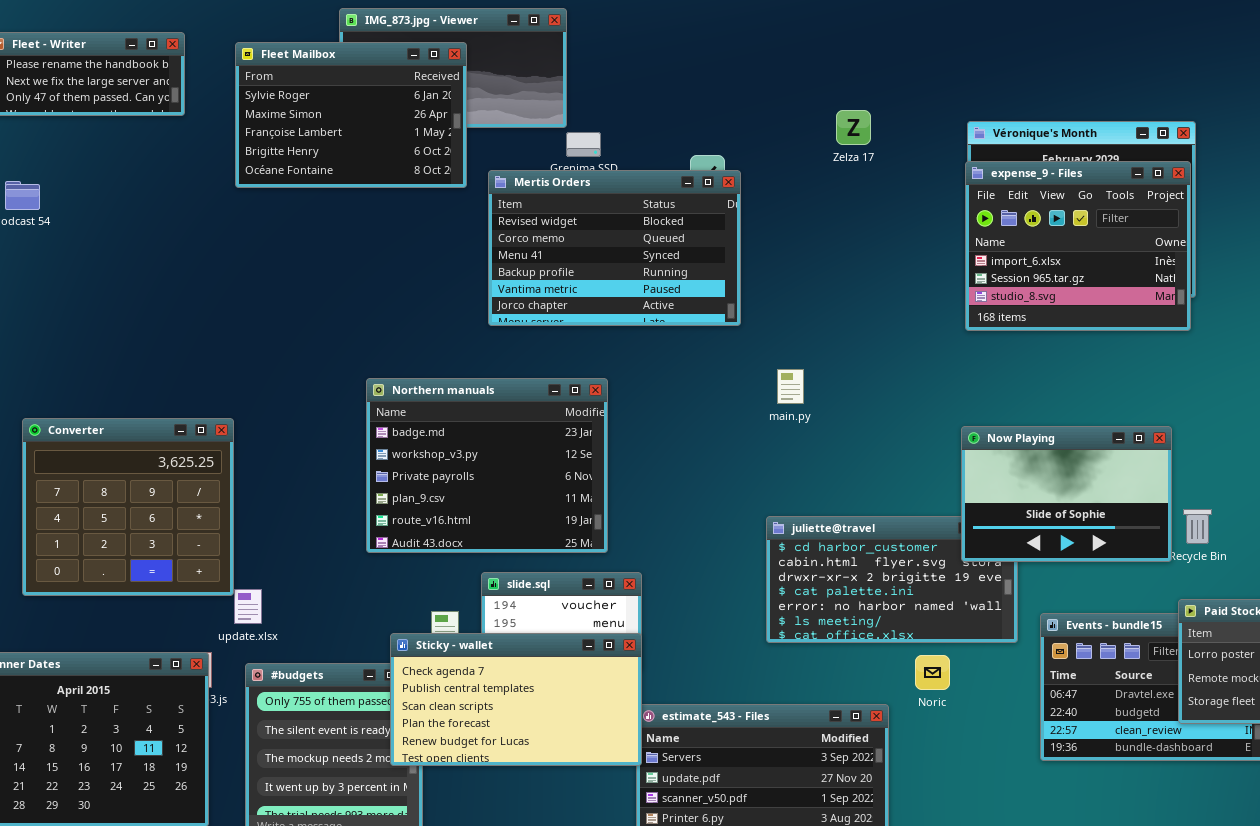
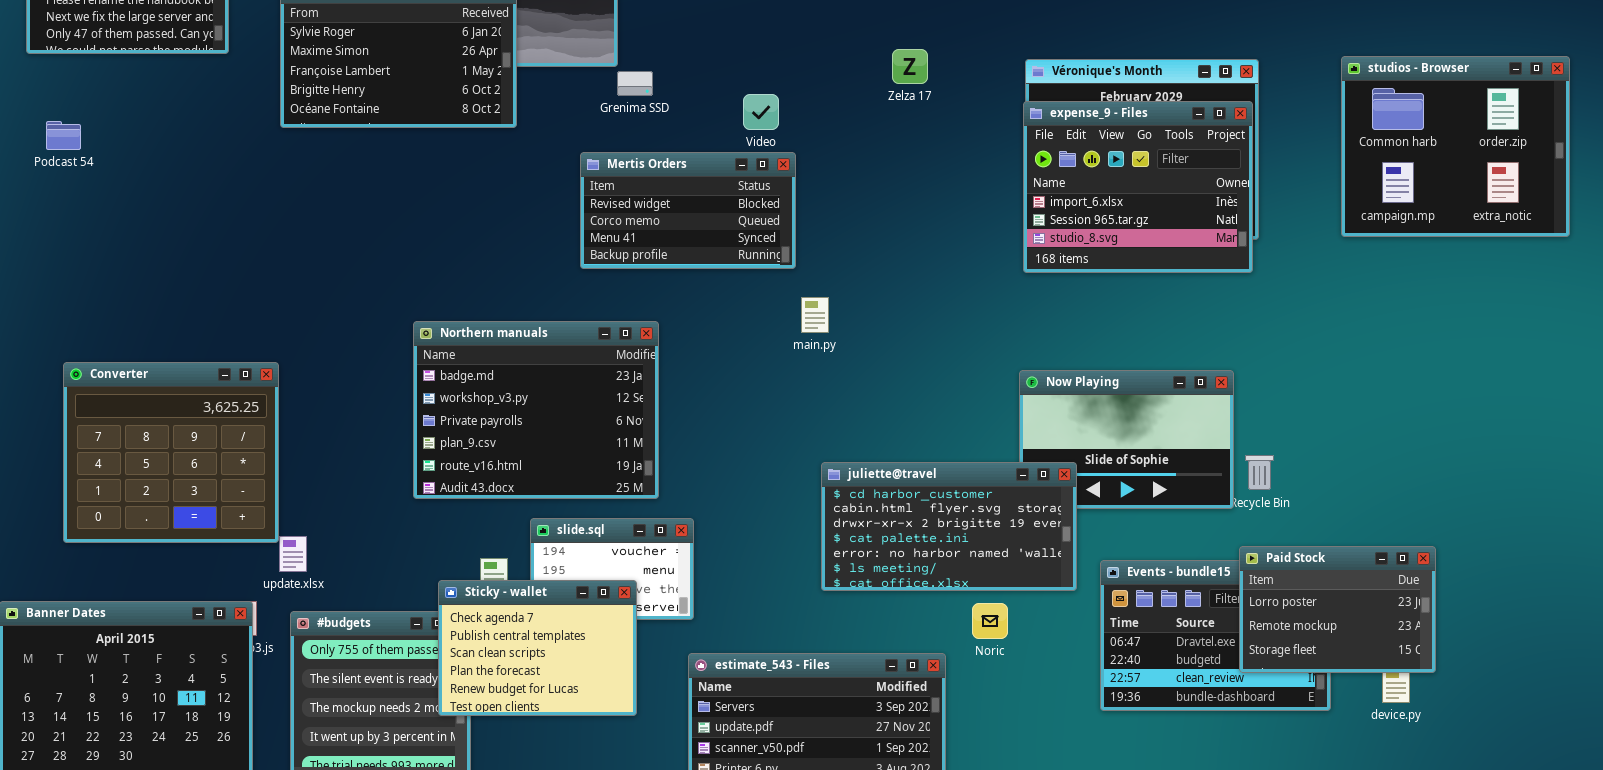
Mertis Orders: [488,170,741,326] -> [580,152,796,269], resized
main.py: [777,369,804,404] -> [801,297,829,333], moved
juliette@travel: [766,516,1018,643] -> [821,462,1077,591], raised
Sticky - wallet: [390,633,642,766] -> [438,580,637,716], resized

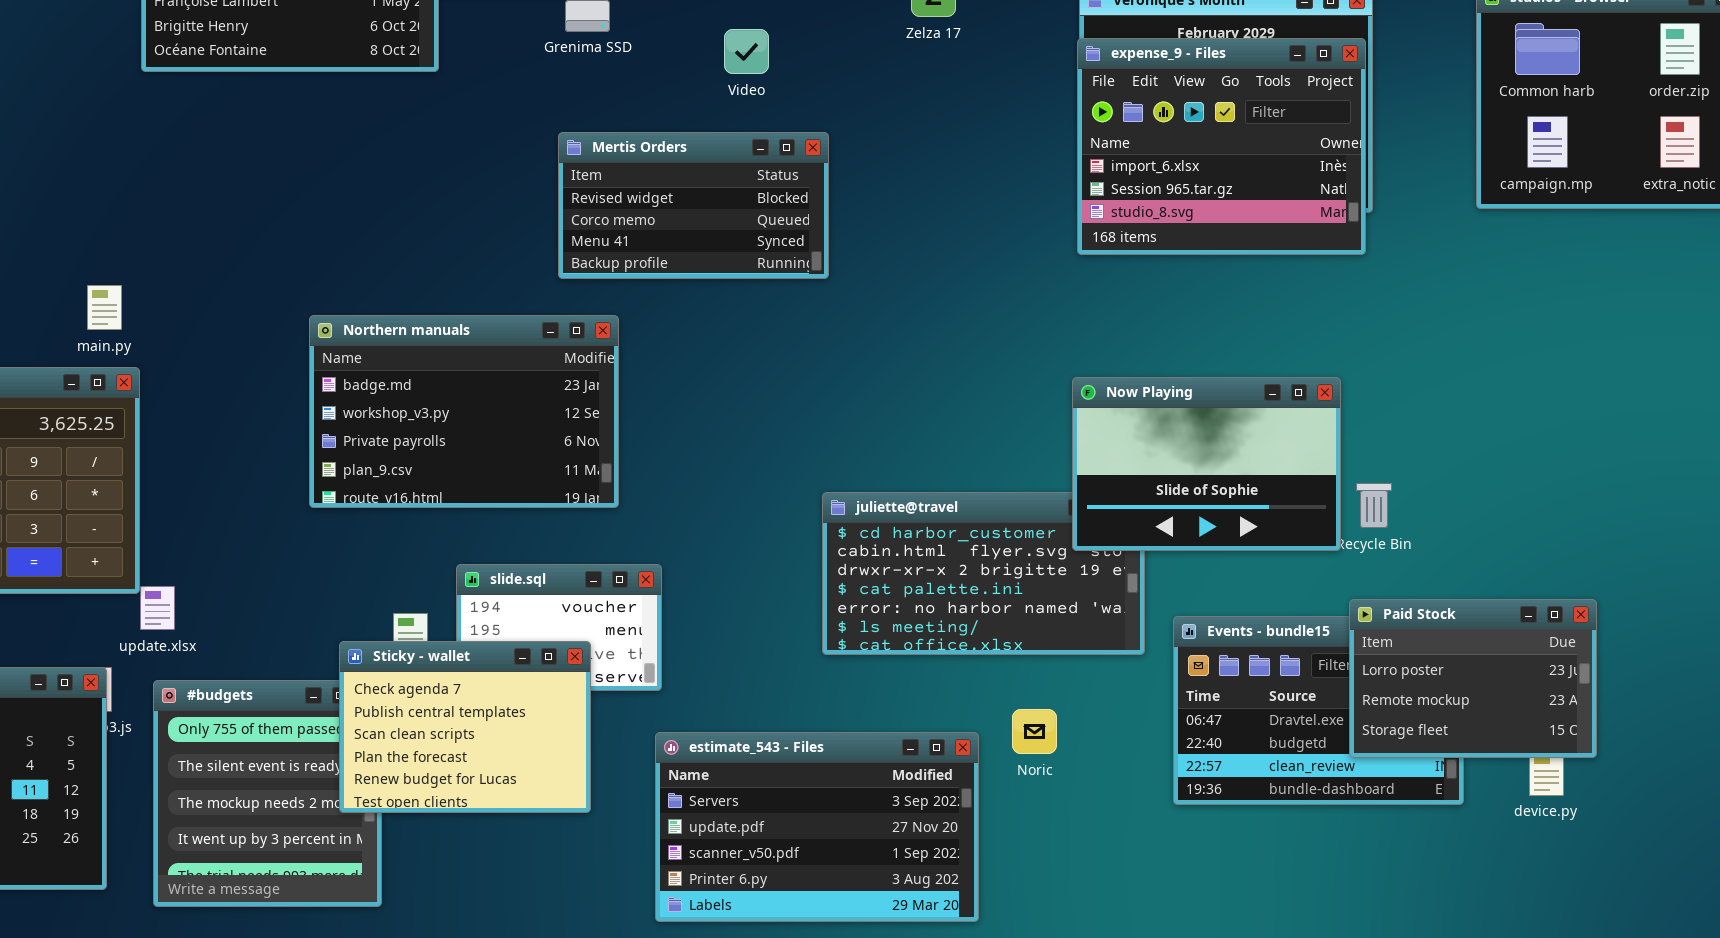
Mertis Orders: [580,152,796,269] -> [558,132,829,279], moved
main.py: [801,297,829,333] -> [87,285,122,330], moved
Northern manuals: [413,321,659,499] -> [309,315,619,508], resized
Now Playing: [1019,370,1234,509] -> [1072,377,1341,551], raised
Noric: [972,603,1008,639] -> [1012,709,1057,754], moved

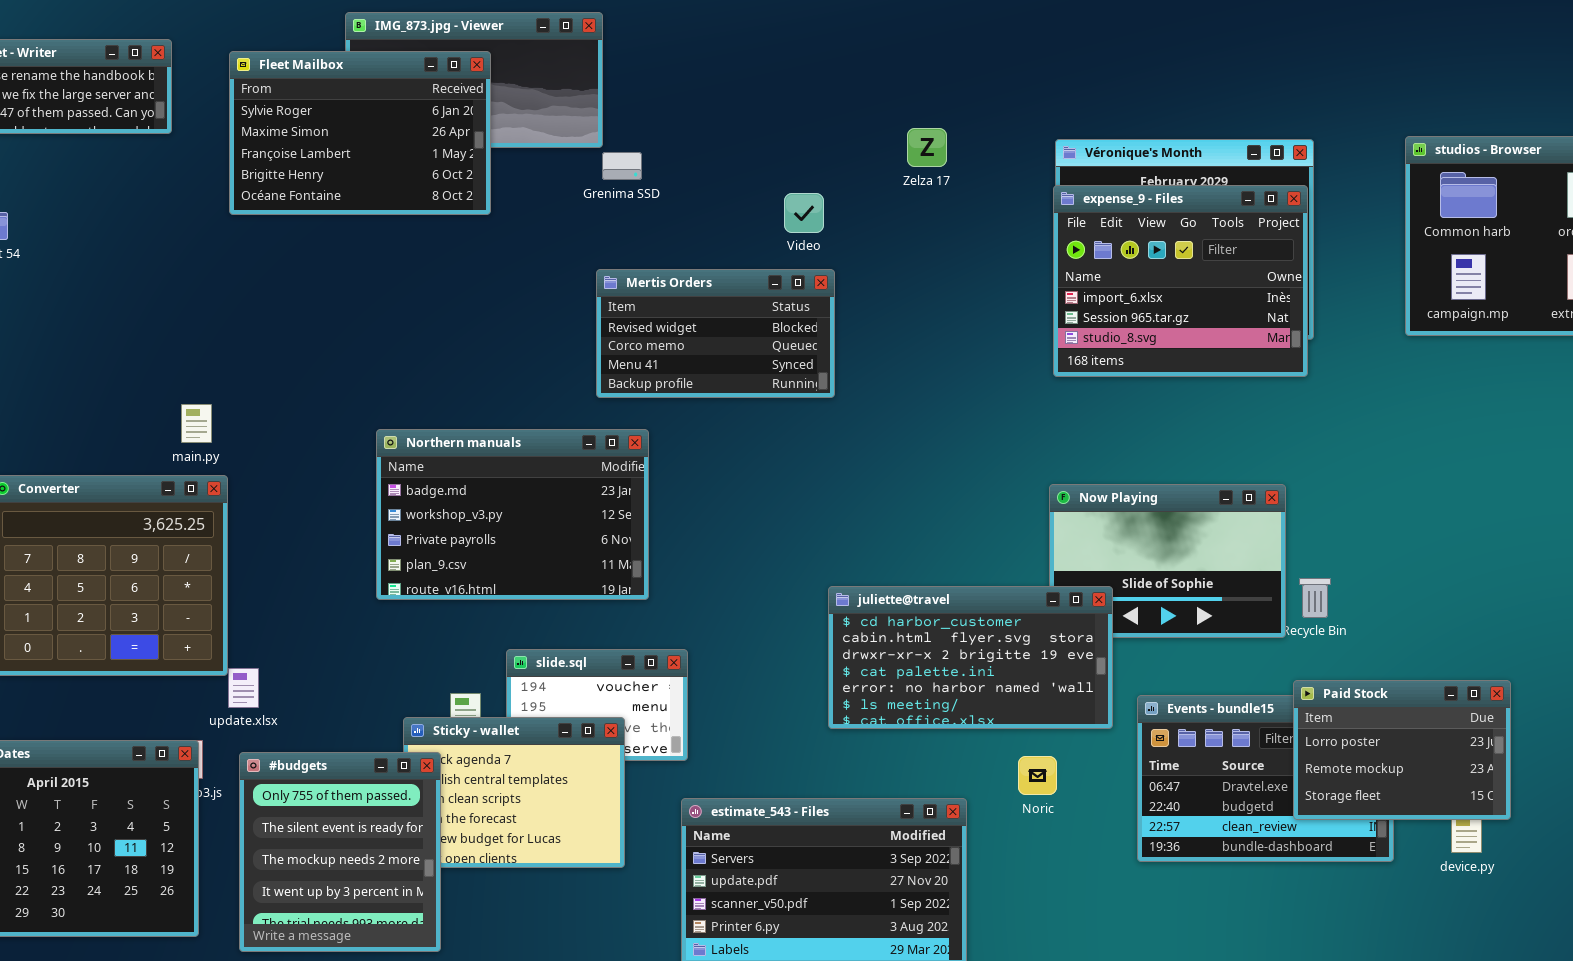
Video: [724,29,769,74] -> [784,193,824,233], moved
juliette@travel: [822,492,1145,655] -> [828,586,1113,729], raised
#budgets: [153,680,382,907] -> [239,752,441,952], raised
Noric: [1012,709,1057,754] -> [1018,756,1057,795], moved

